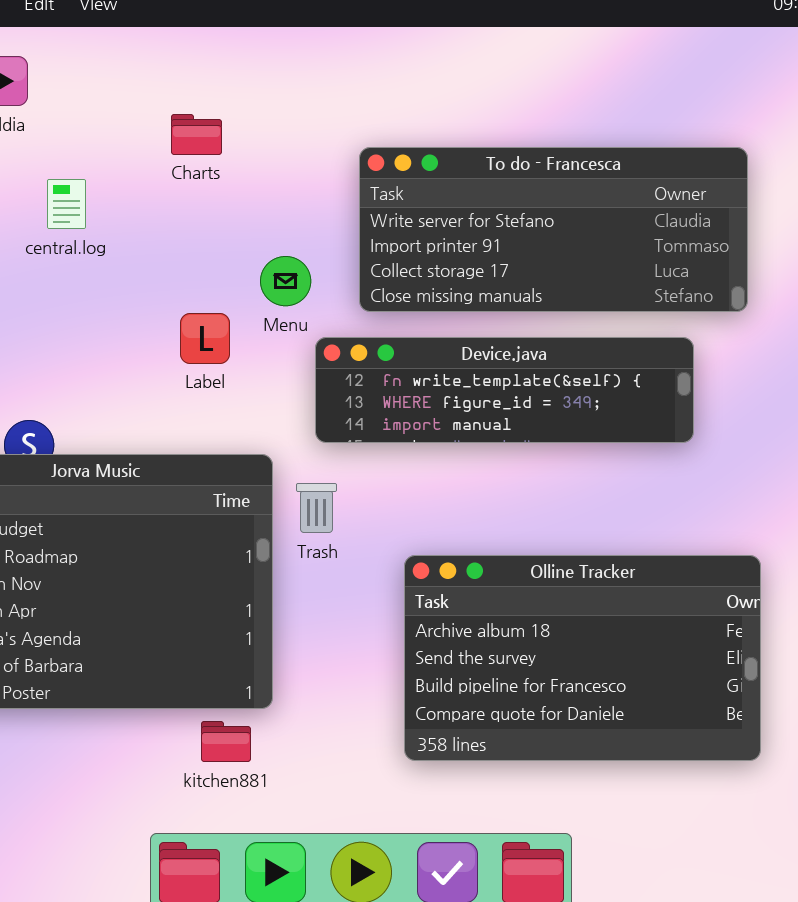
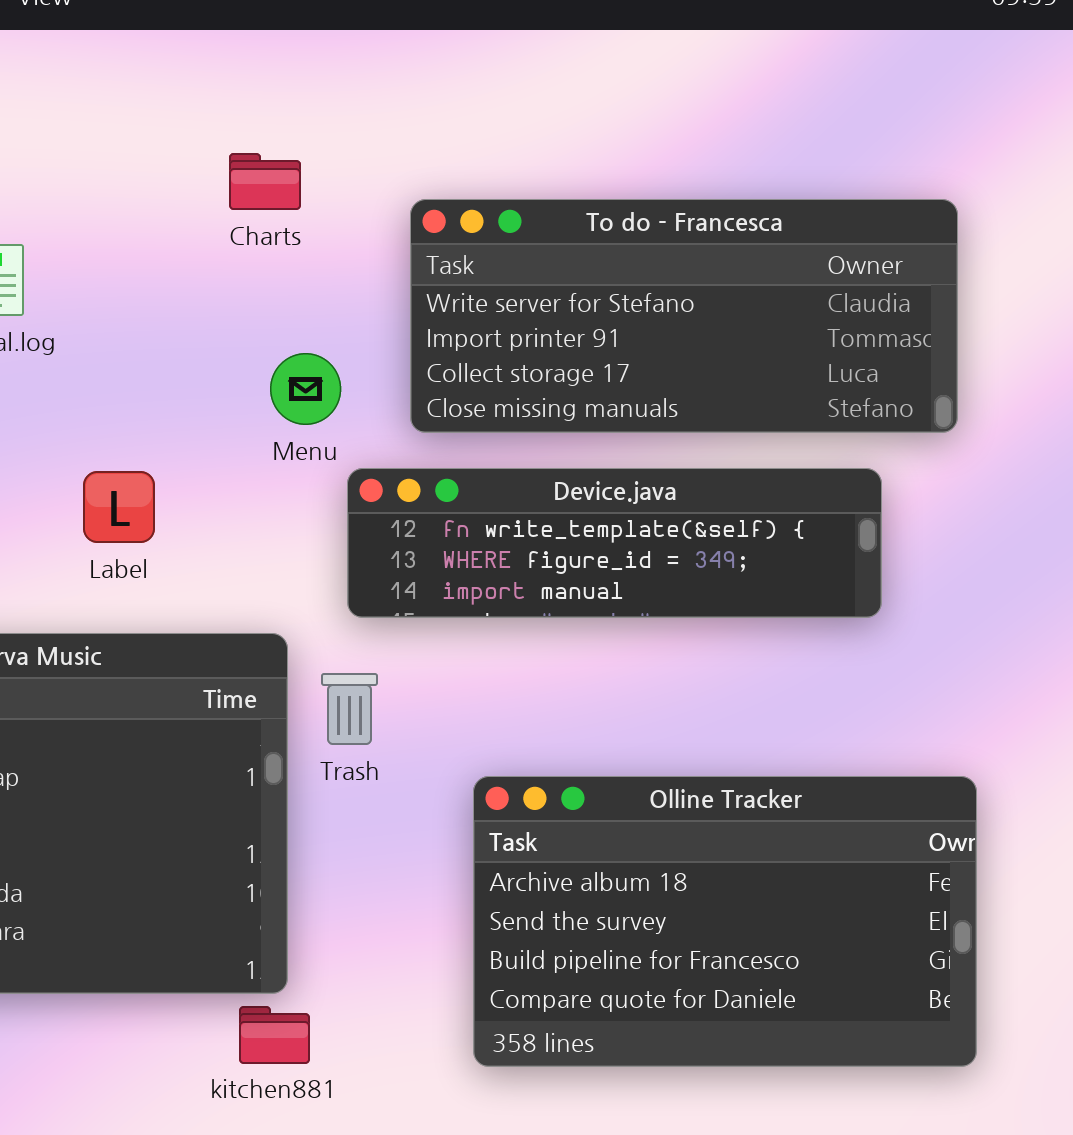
Charts: [171,114,222,155] -> [229,153,301,210], moved
Label: [180,313,230,364] -> [83,471,155,543], moved
kitchen881: [201,721,251,762] -> [239,1006,310,1064], moved

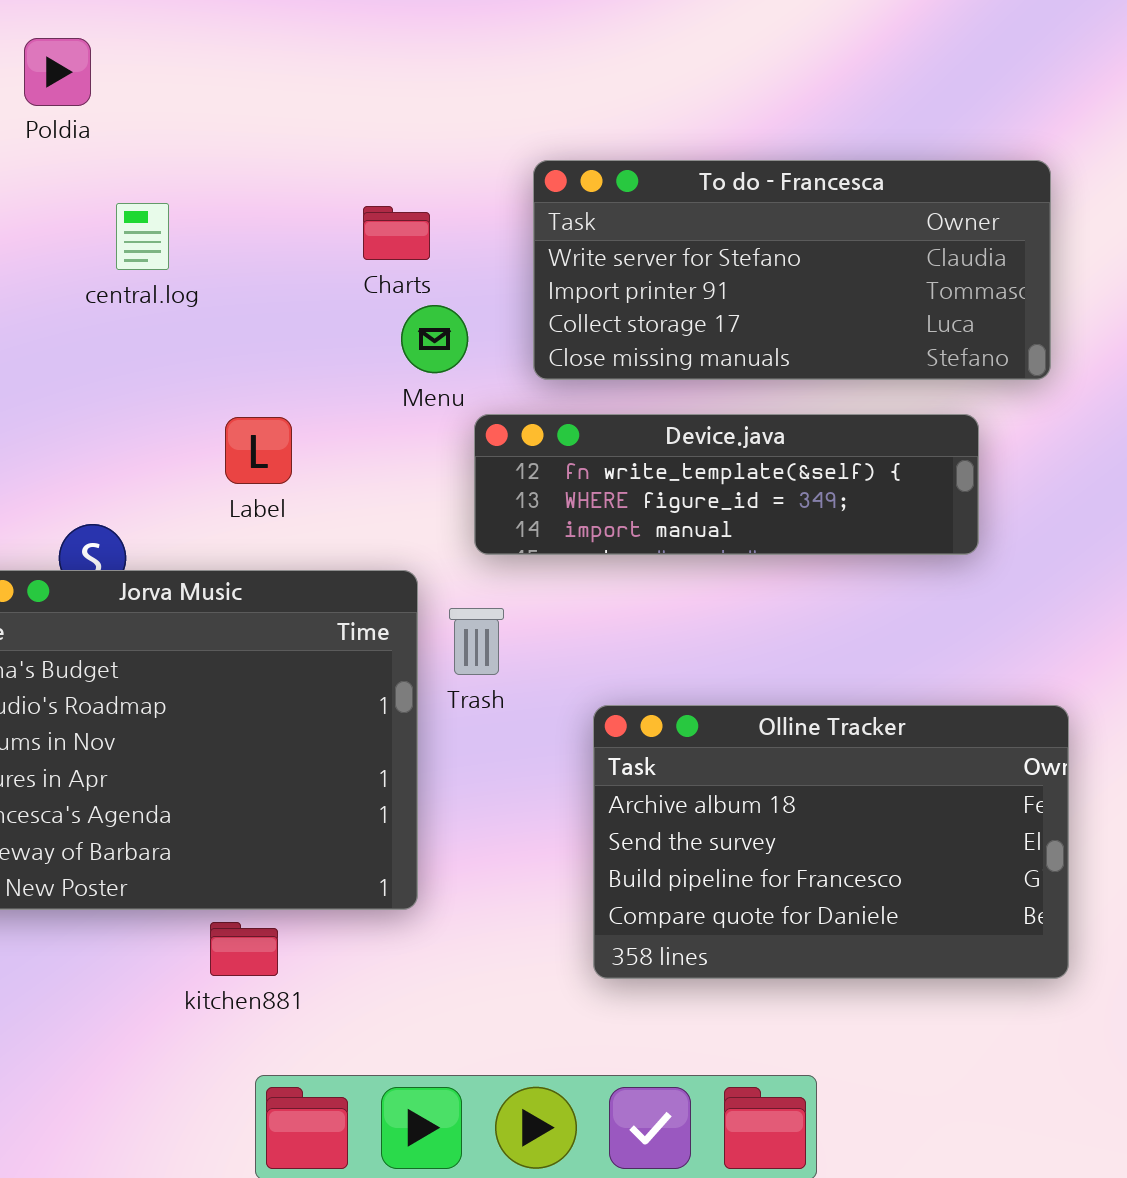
Charts: [229,153,301,210] -> [363,206,430,260], moved
kitchen881: [239,1006,310,1064] -> [210,922,278,976], moved

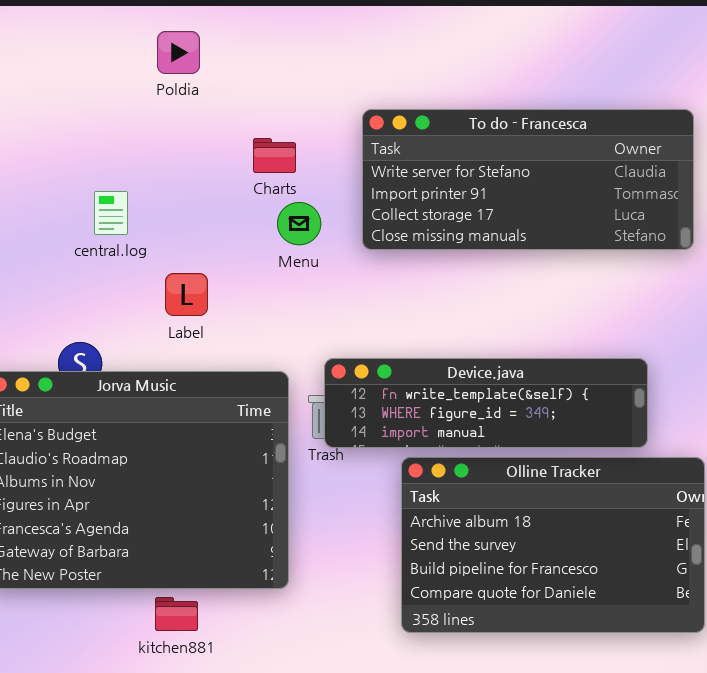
Poldia: [24,38,91,106] -> [157,31,200,74], moved
central.log: [116,203,169,270] -> [94,191,128,235], moved
Device.java: [474,414,979,555] -> [324,358,648,448], moved

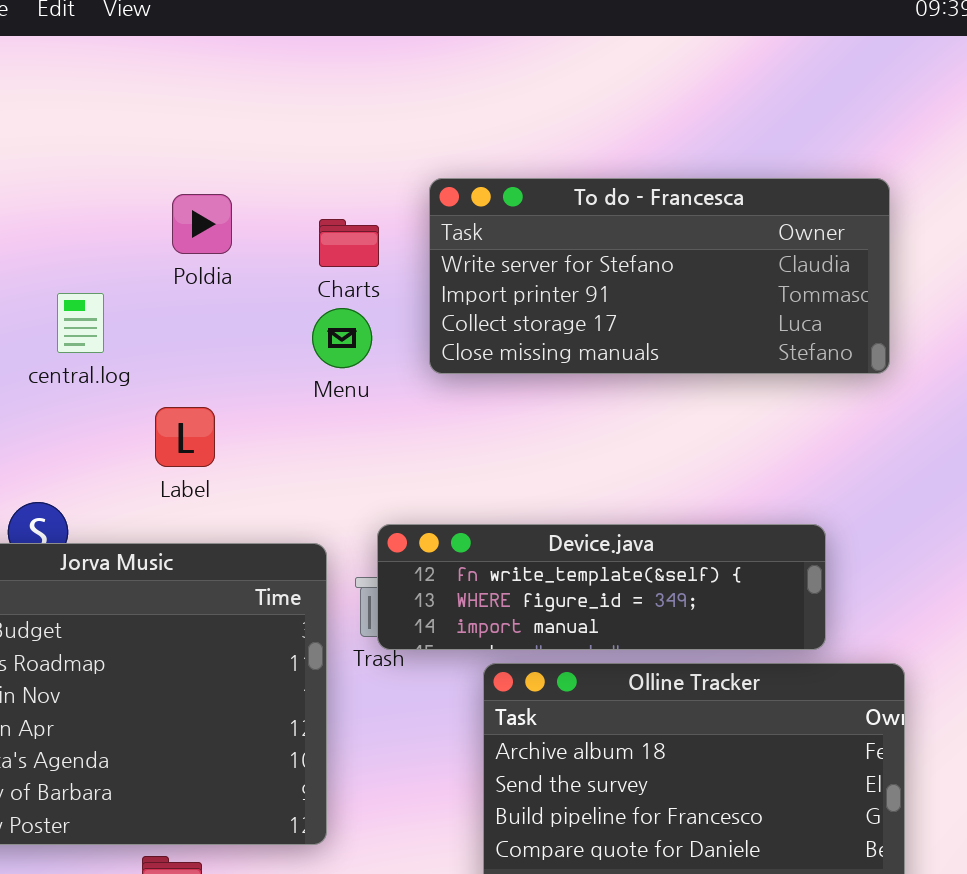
Poldia: [157,31,200,74] -> [172,194,232,254], moved
Charts: [253,138,296,173] -> [319,219,379,267], moved

